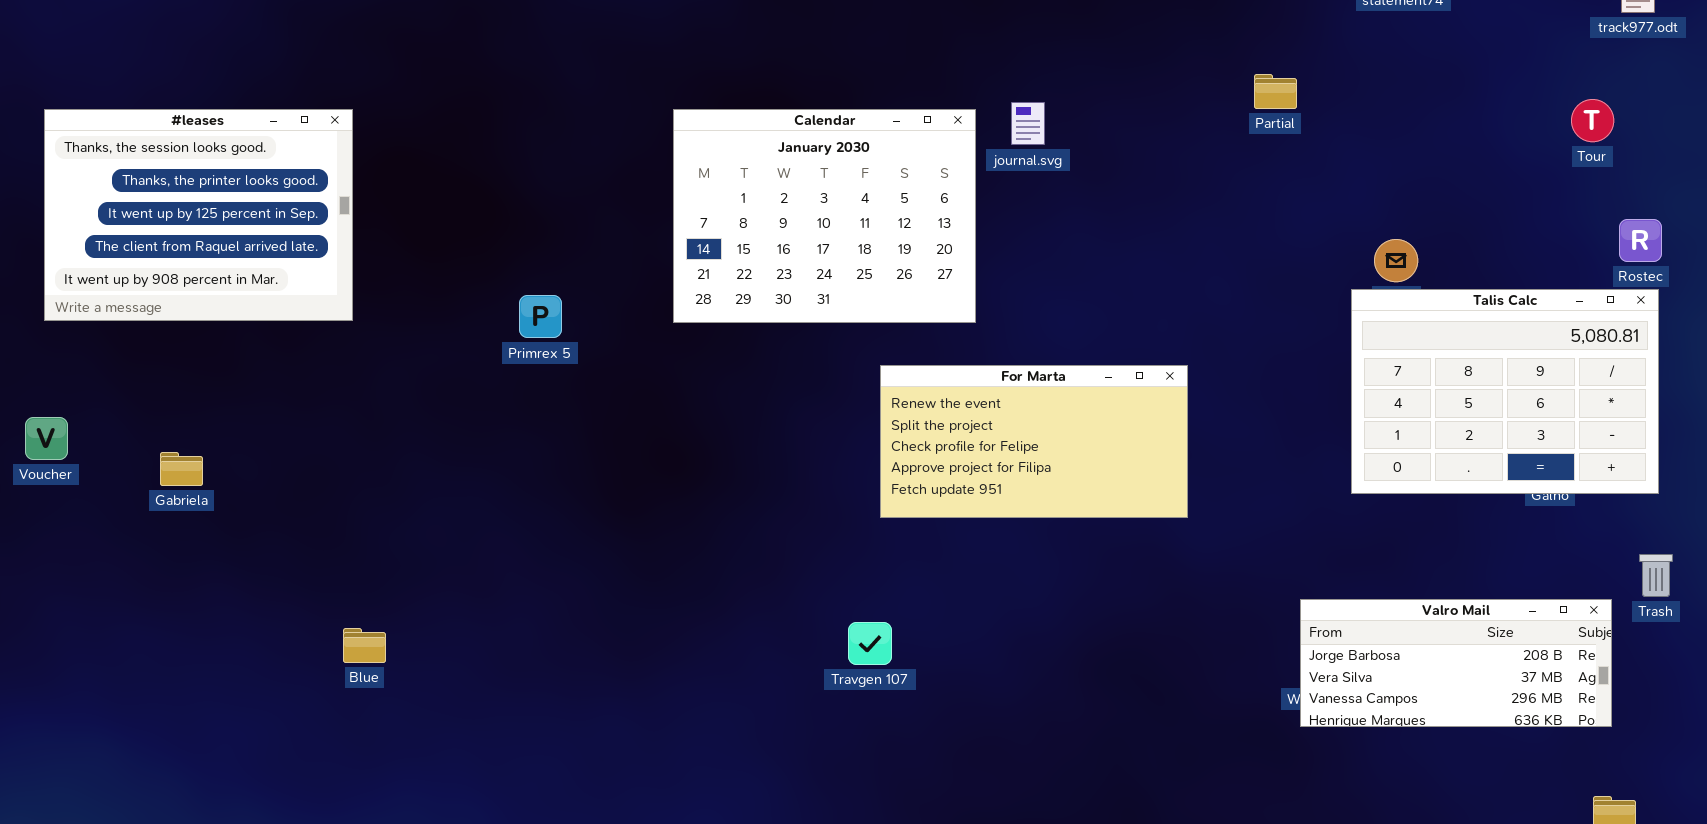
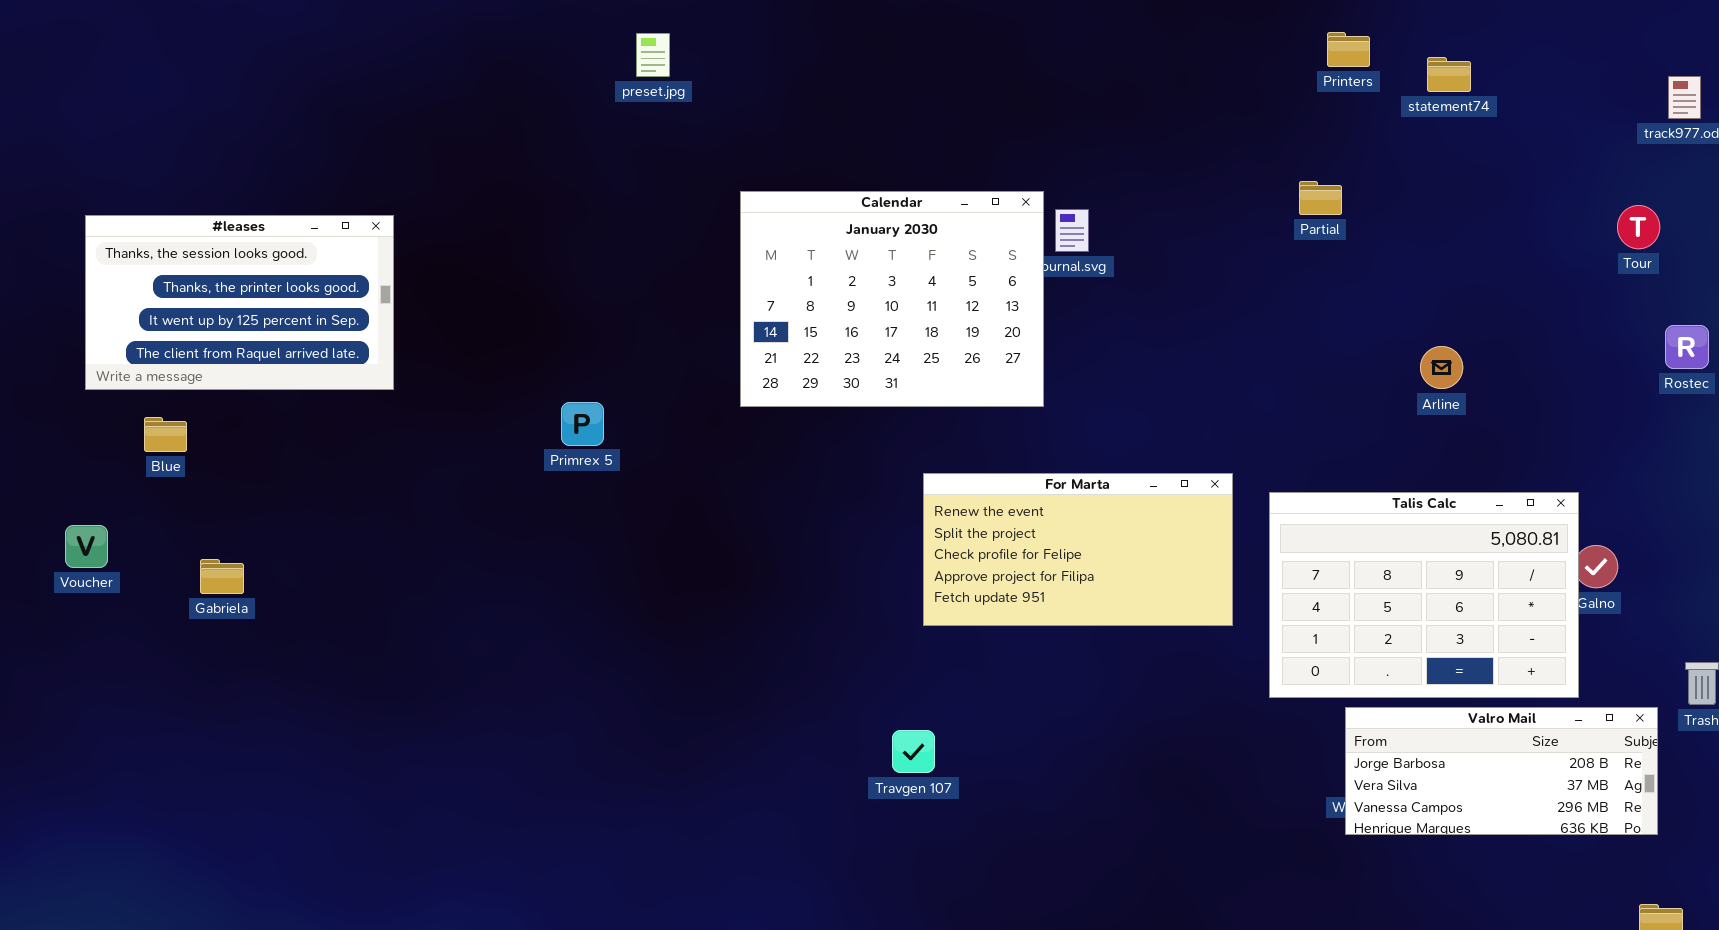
#leases: [44,109,353,321] -> [85,215,394,390], resized
Calendar: [673,109,976,323] -> [740,191,1044,407], moved
Talis Calc: [1351,289,1659,494] -> [1269,492,1579,698], moved
Blue: [343,628,386,663] -> [144,417,187,452], moved

